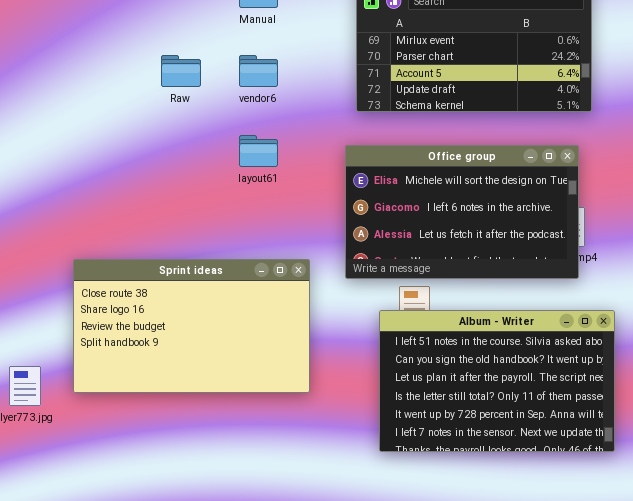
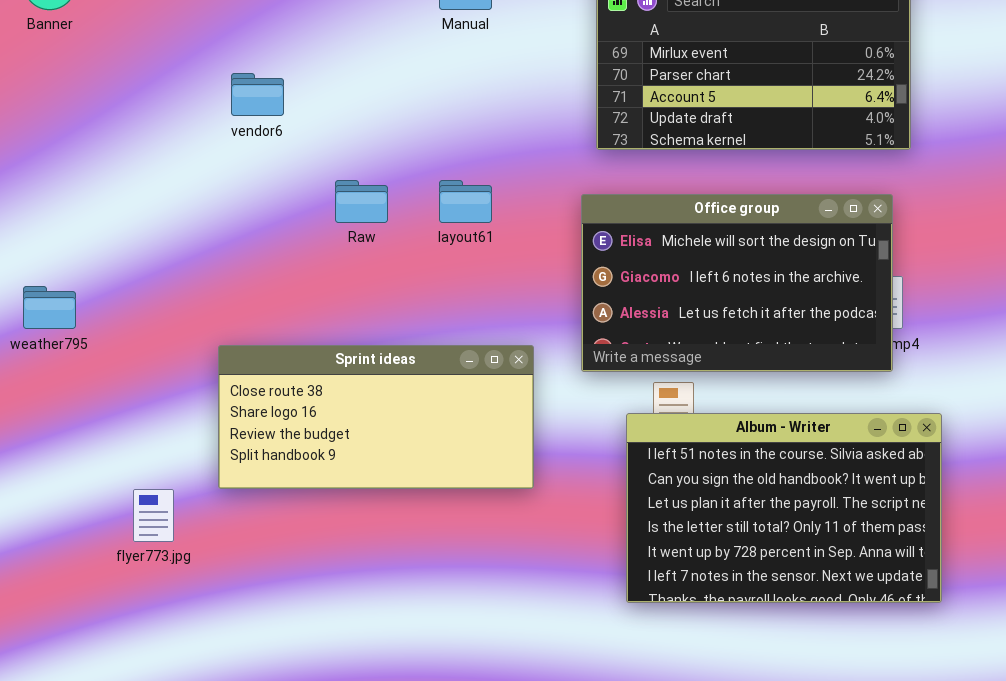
Raw: [161,55,201,87] -> [335,180,388,223], moved
vendor6: [239,55,278,87] -> [231,73,284,116], moved
Sprint ideas: [73,259,310,393] -> [218,345,534,489], resized

